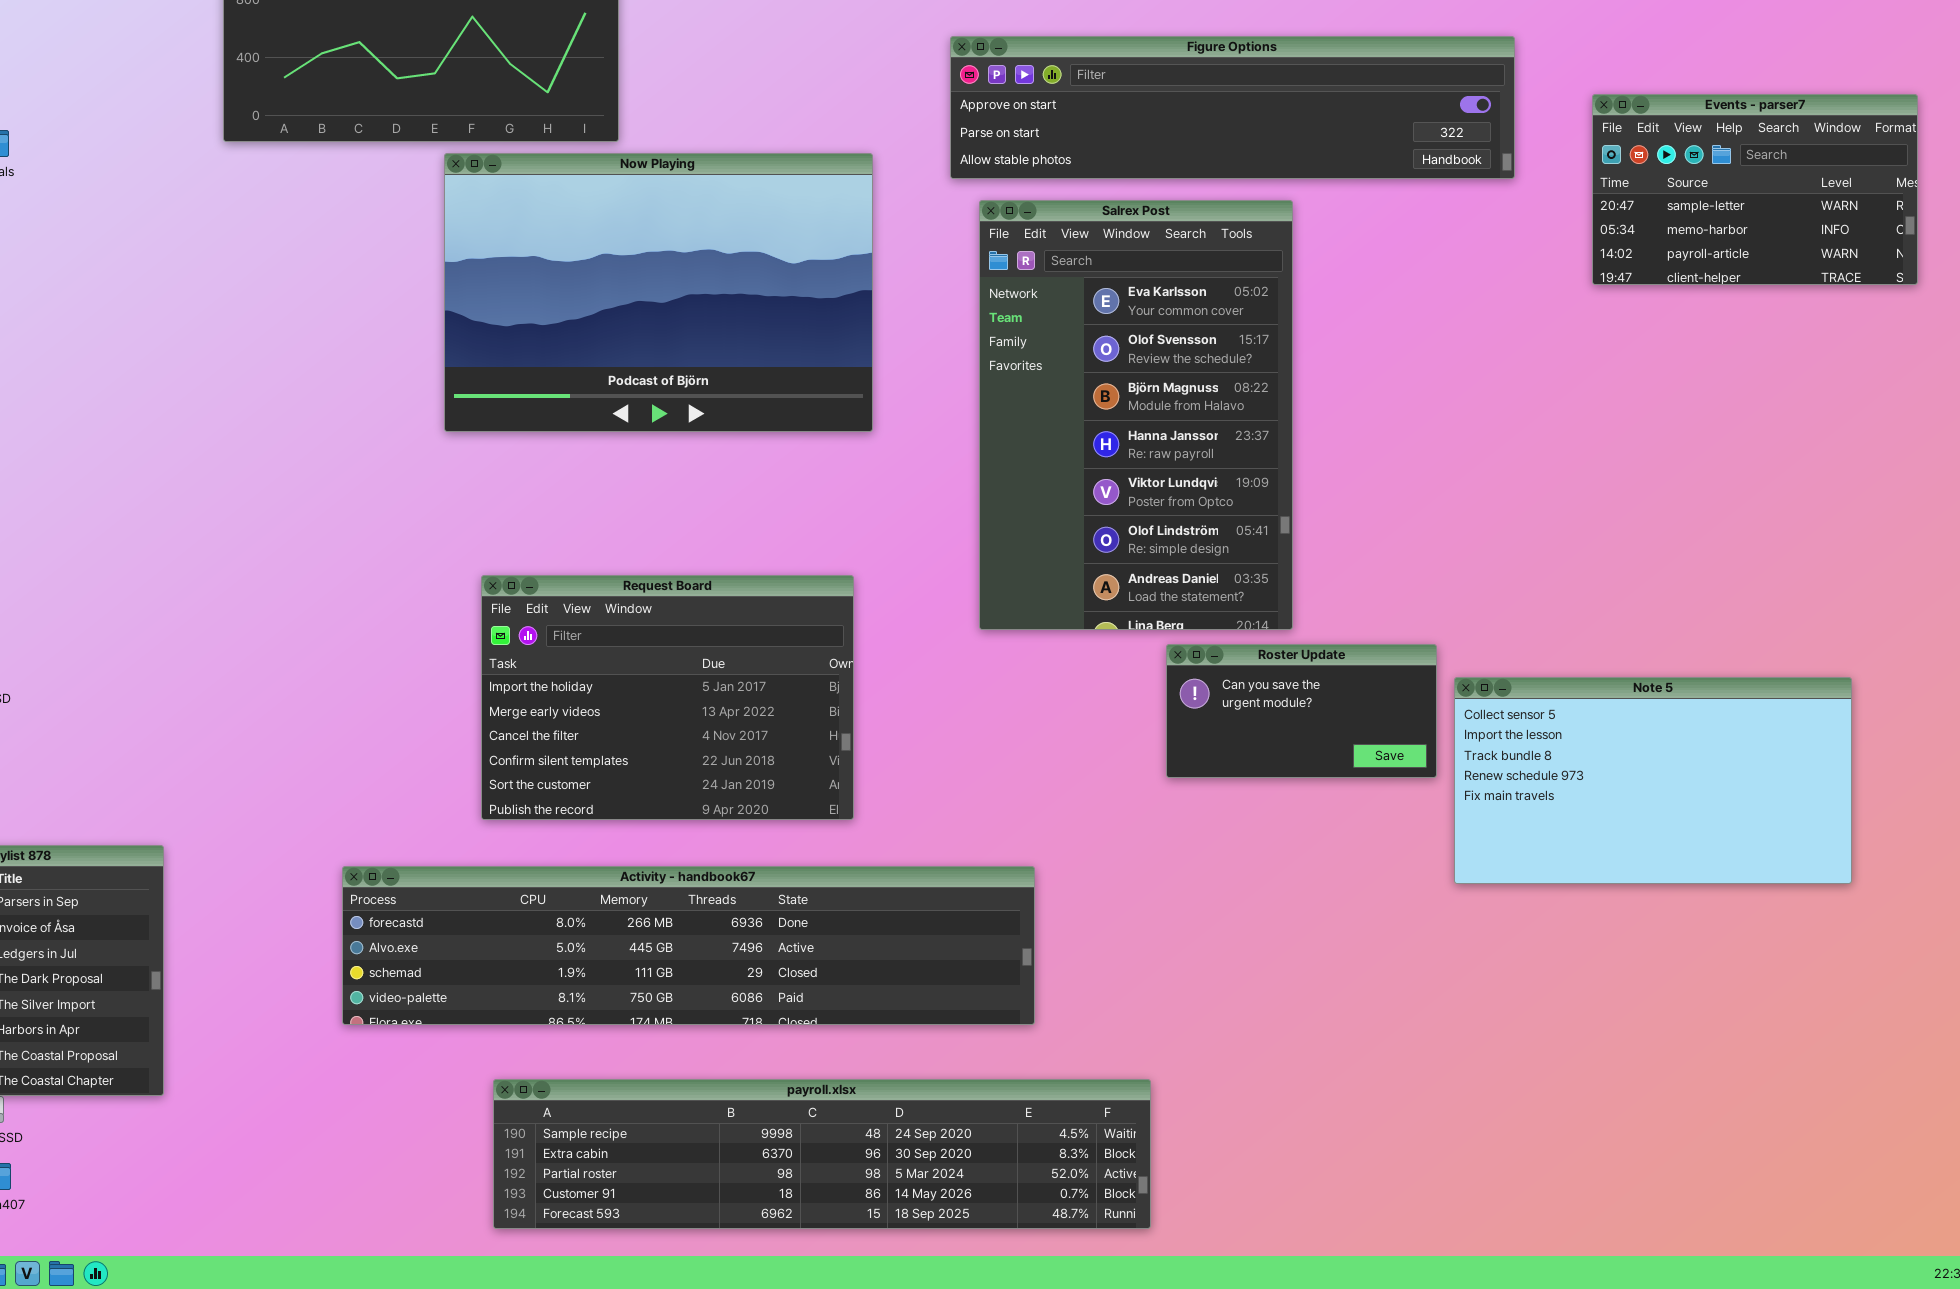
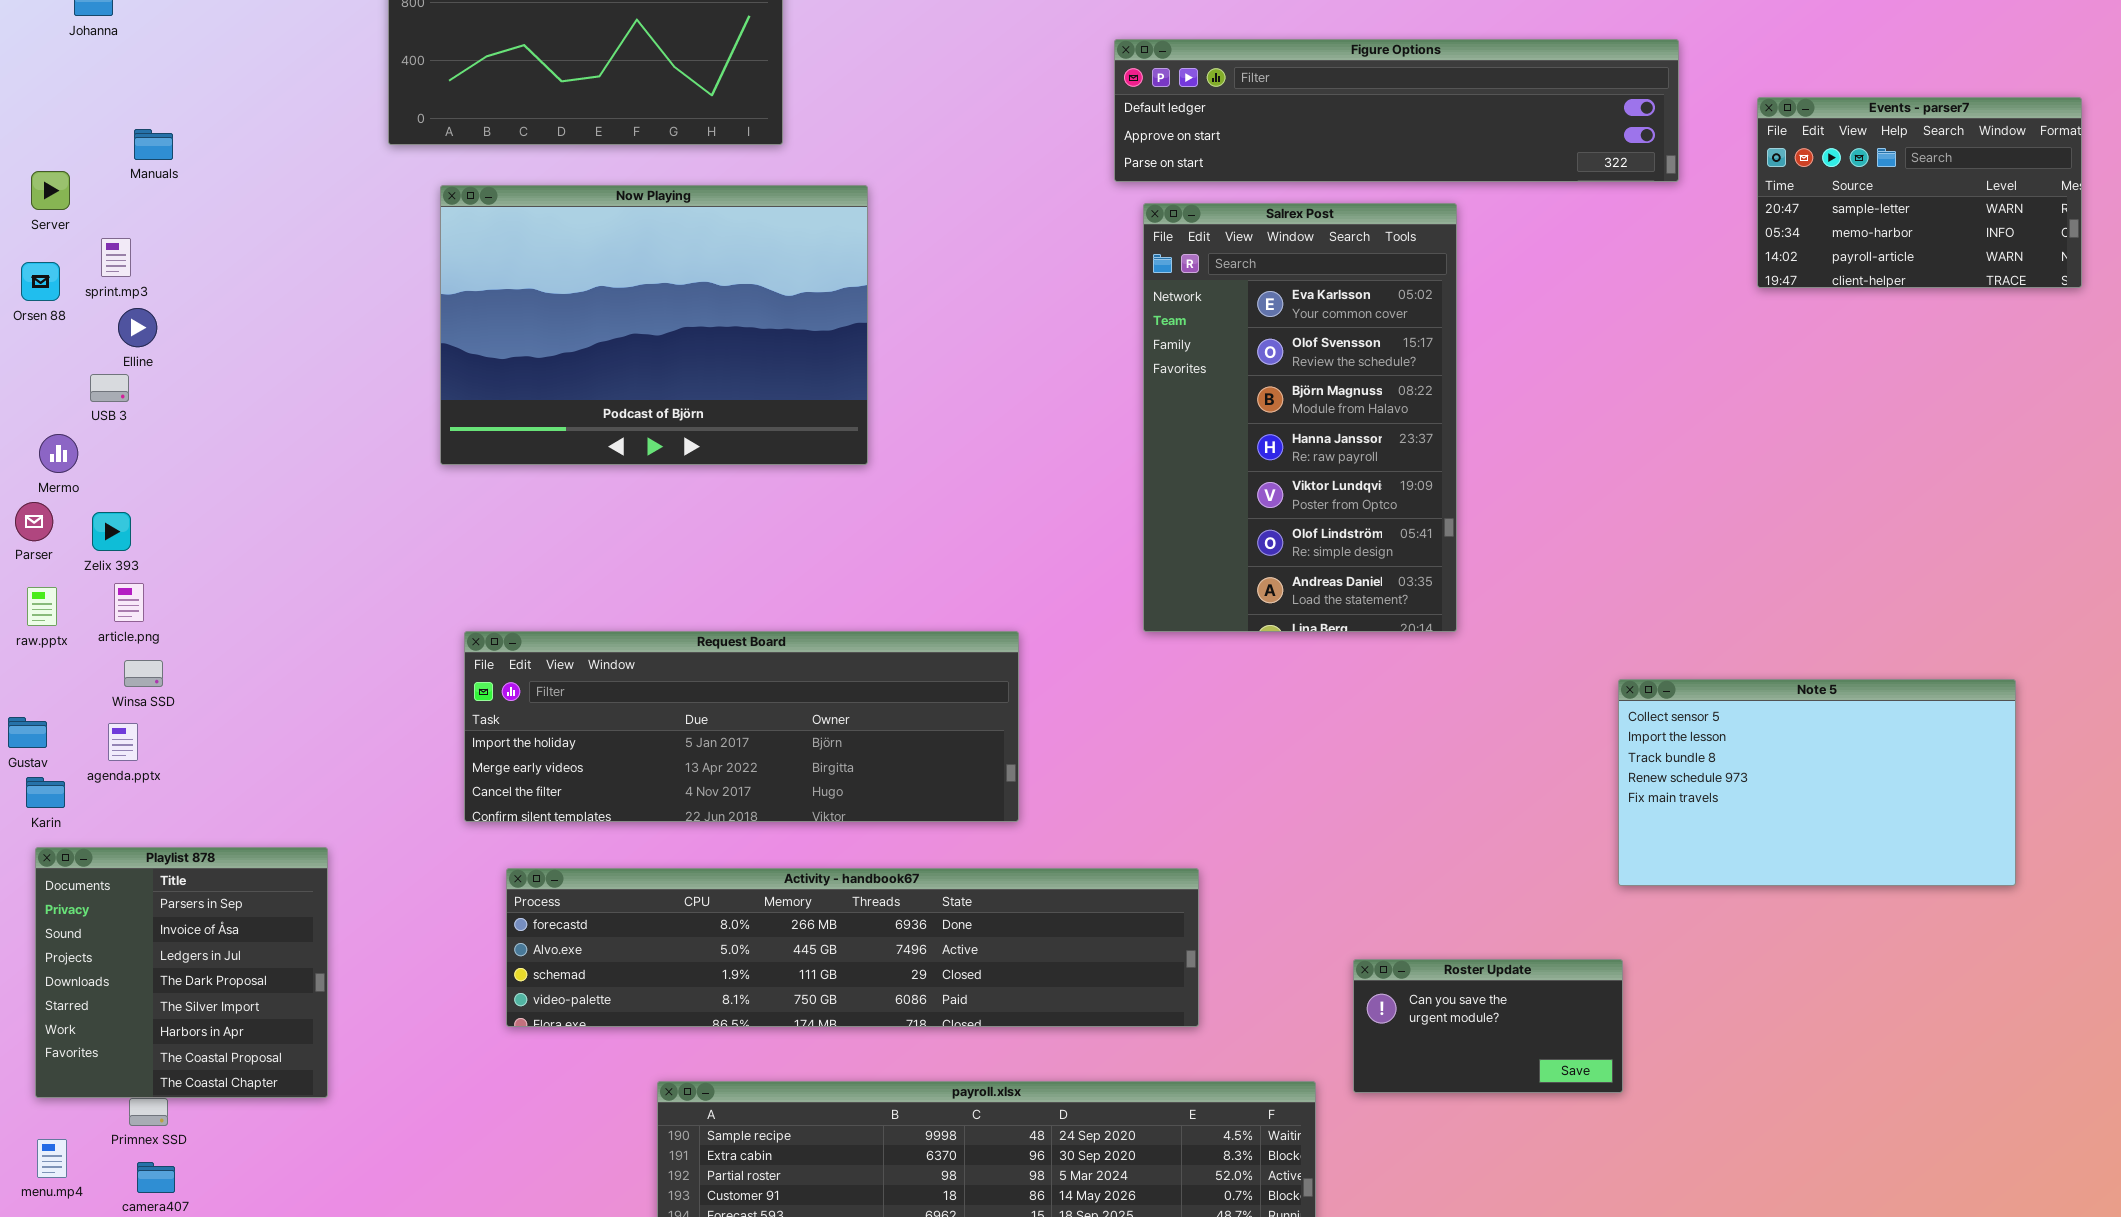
Figure Options: [950,36,1515,179] -> [1114,39,1679,182], scrolled up 1 row
Now Playing: [444,153,873,432] -> [440,185,868,465], moved
Request Board: [481,575,854,820] -> [464,631,1019,822], resized
Roster Update: [1166,644,1437,778] -> [1353,959,1623,1093], moved

